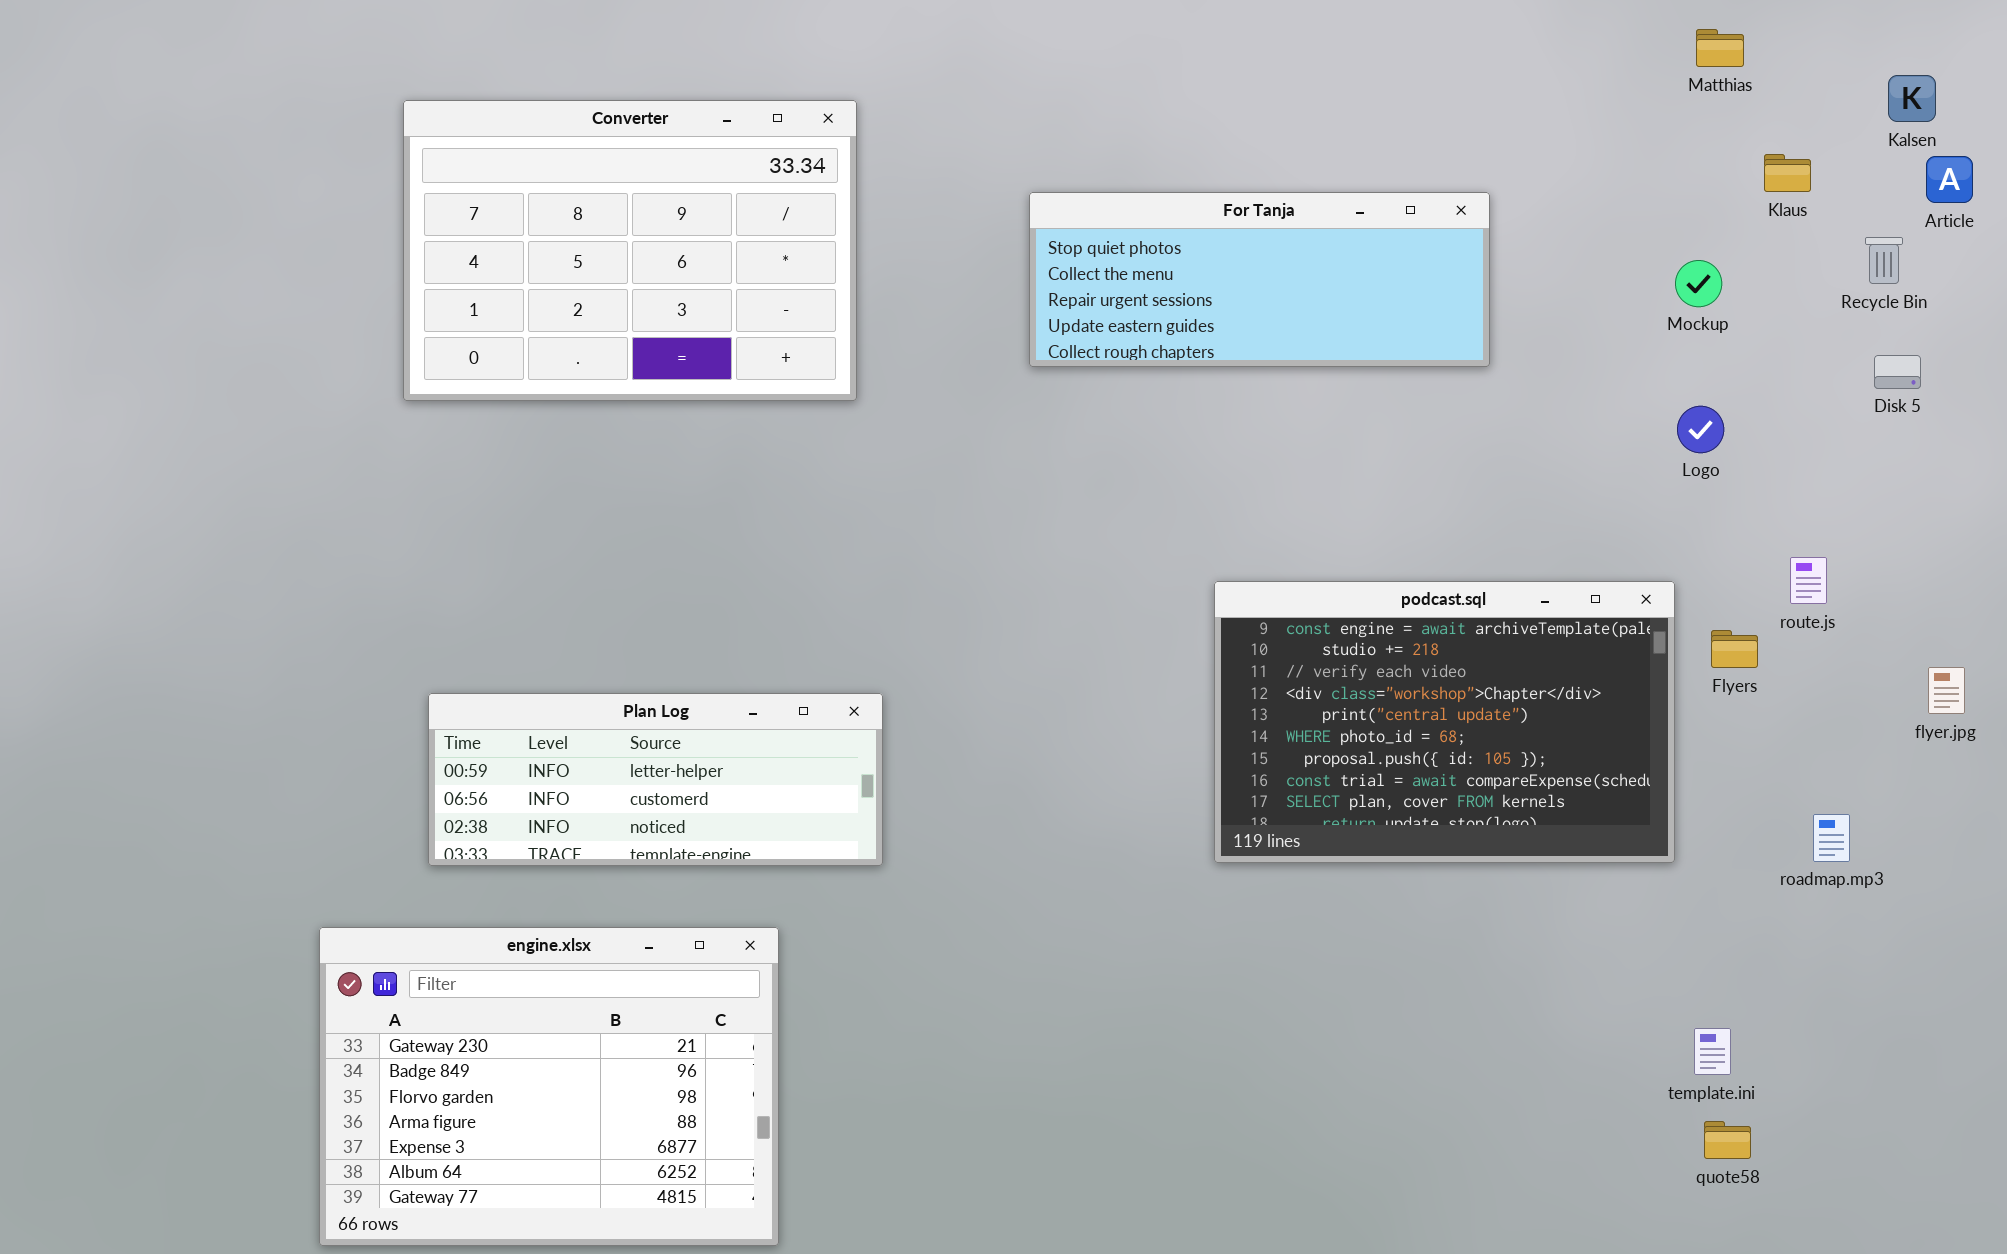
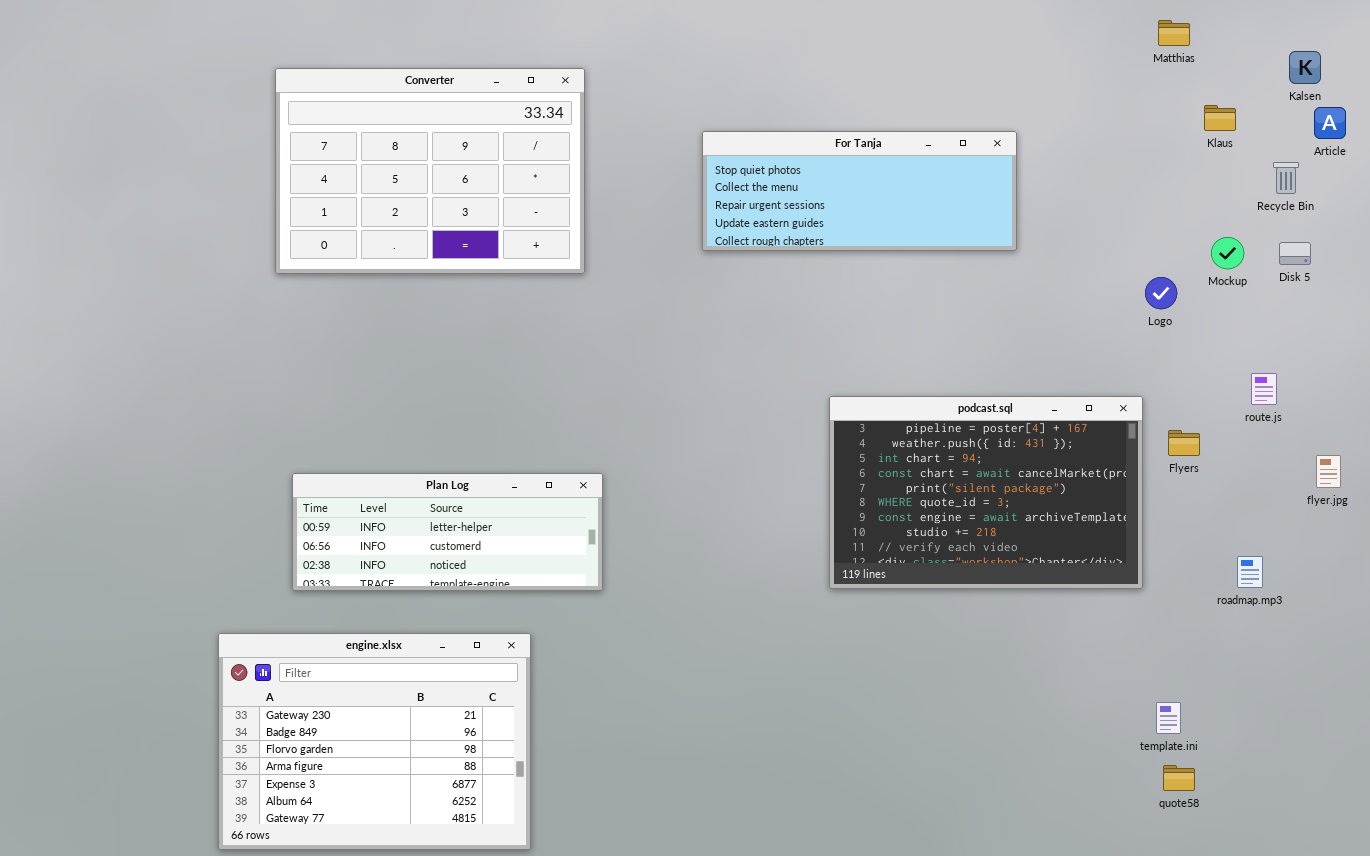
Mockup: [1675,260,1722,307] -> [1211,237,1244,269], moved
route.js: [1790,557,1827,604] -> [1251,373,1277,405], moved
podcast.sql: [1214,581,1675,863] -> [829,396,1143,589], scrolled up 6 rows

